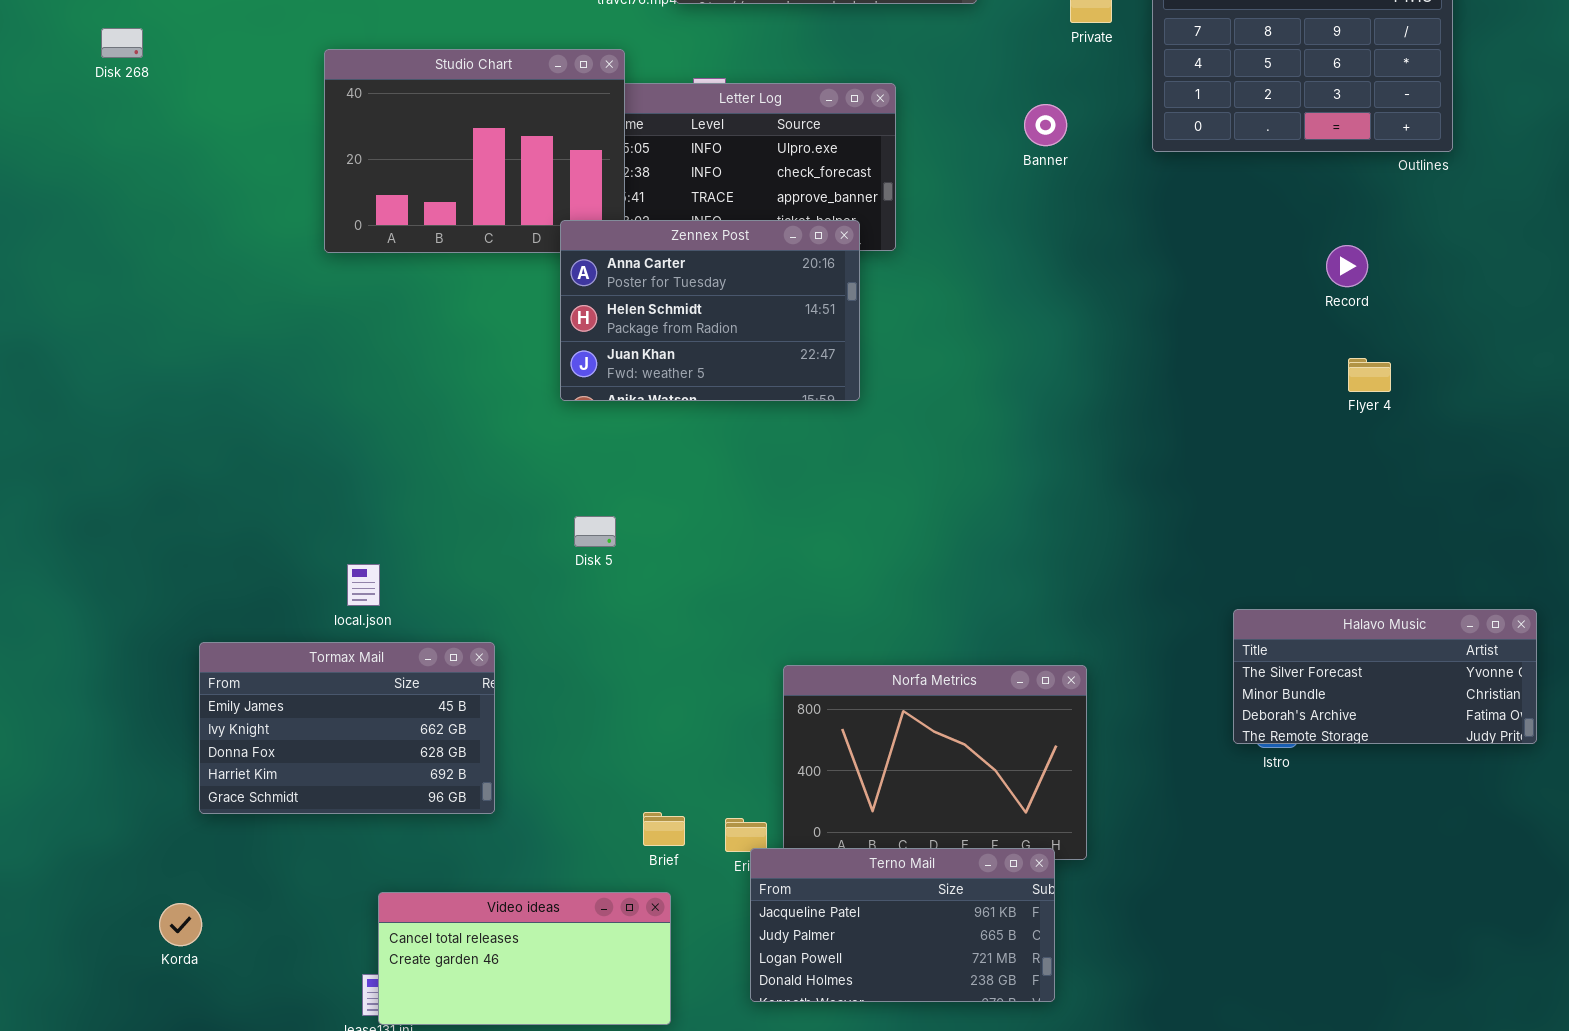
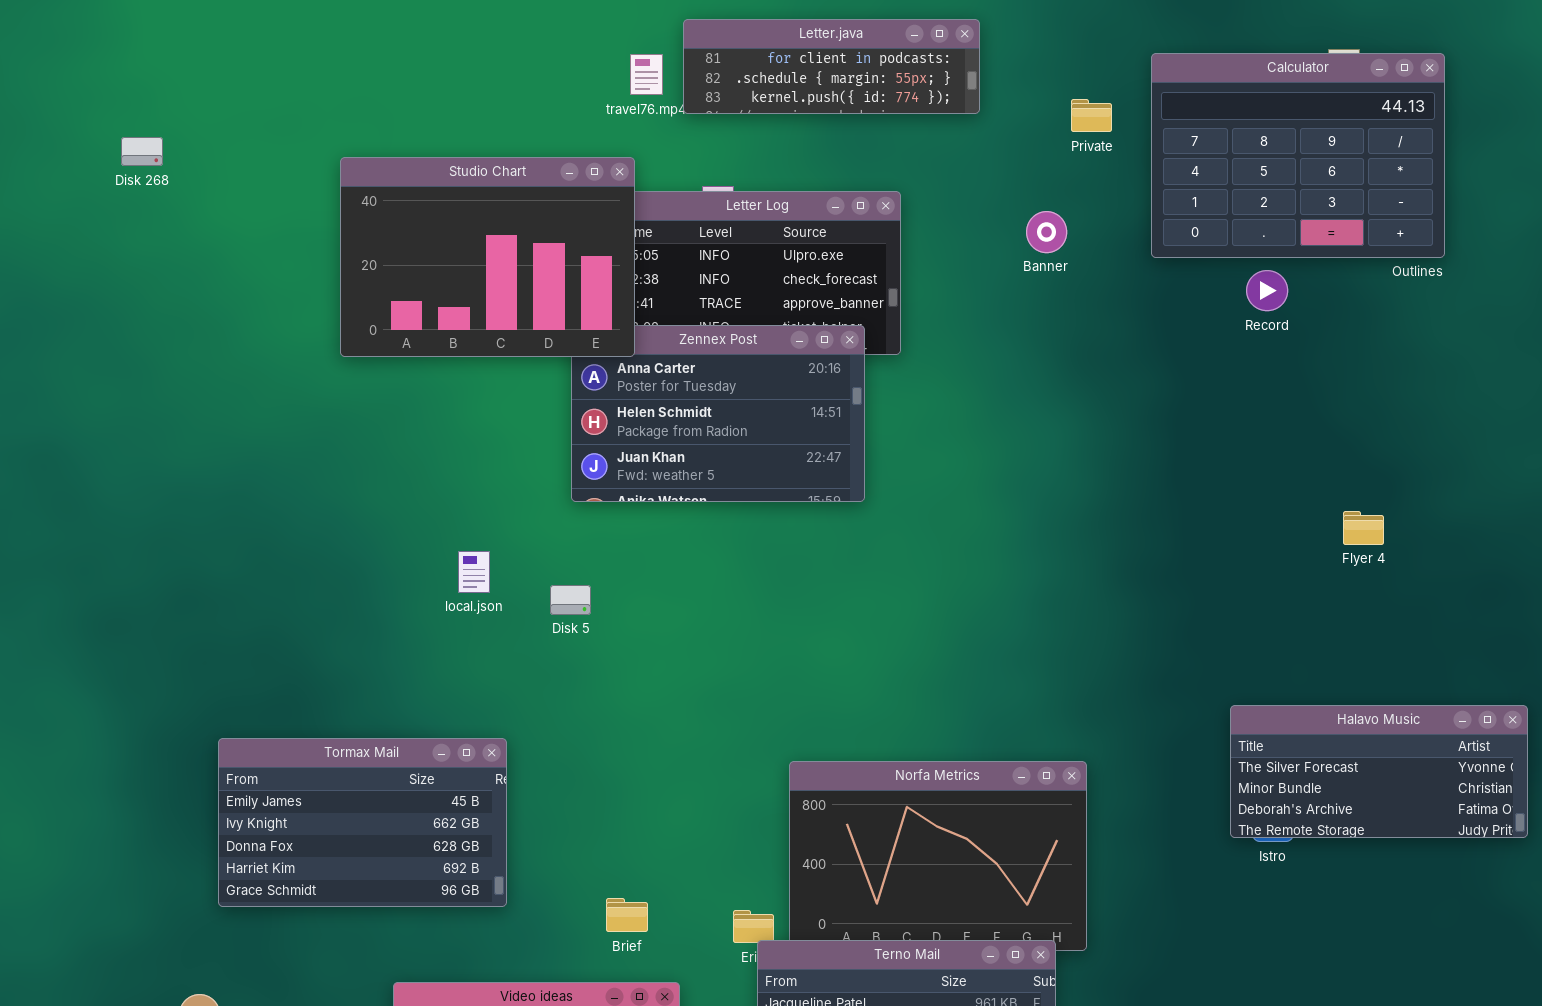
Studio Chart: [324,49,625,253] -> [340,157,635,357], raised
Record: [1326,245,1368,287] -> [1246,270,1288,311], moved
Flyer 4: [1348,358,1391,392] -> [1343,511,1384,545], moved
Disk 5: [574,516,616,547] -> [550,585,591,615], moved
local.json: [347,564,380,606] -> [458,551,490,593], moved
Brief: [643,812,685,846] -> [606,898,648,932], moved

